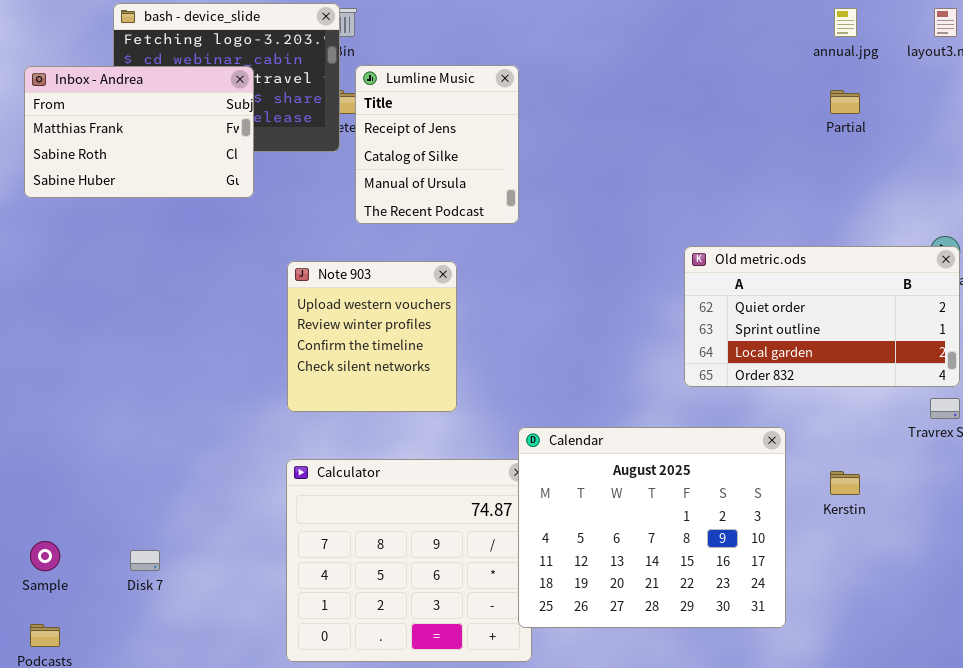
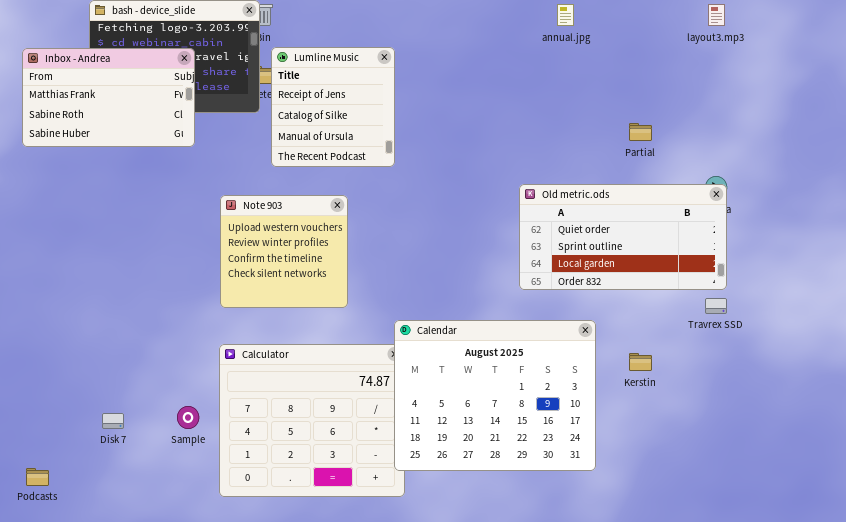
annual.jpg: [834,8,857,37] -> [557,4,574,26], moved
Partial: [830,90,860,114] -> [629,123,652,141], moved
Sample: [30,541,60,571] -> [177,406,199,429], moved

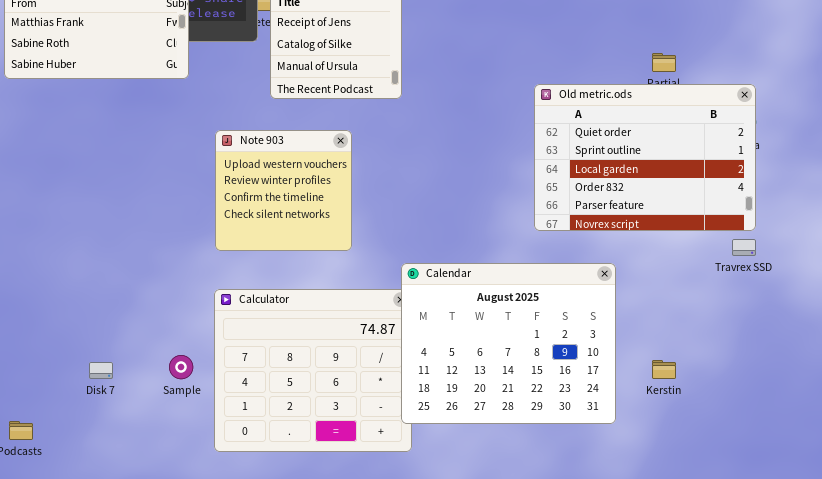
Old metric.ods: [519,184,727,290] -> [534,84,756,231], resized
Kerstin: [629,353,652,371] -> [652,360,676,379], moved

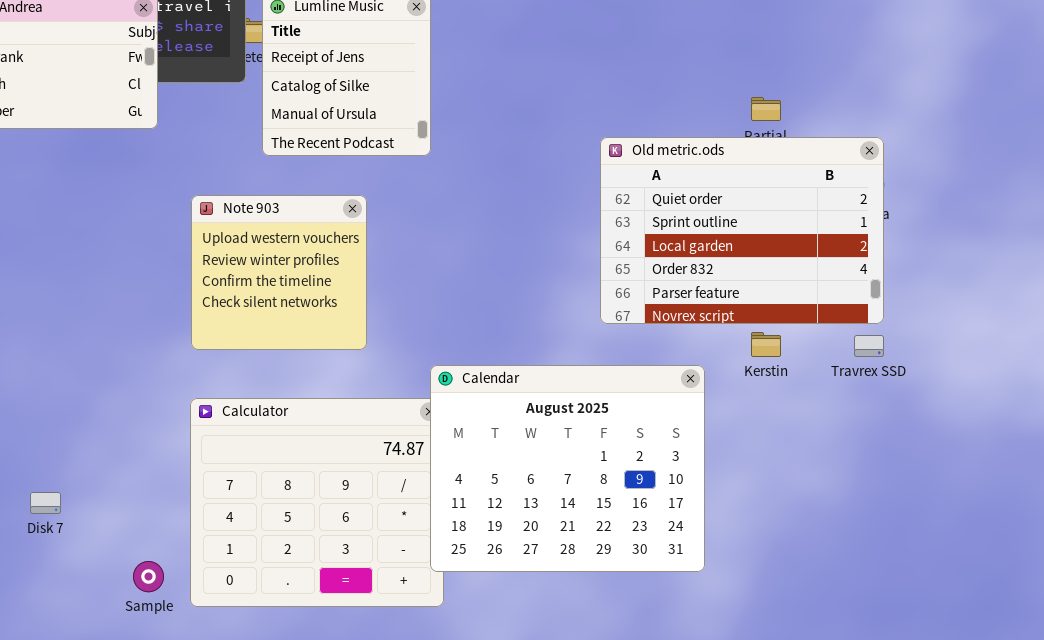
Sample: [169,355,193,379] -> [133,561,164,592], moved
Kerstin: [652,360,676,379] -> [751,332,781,357], moved

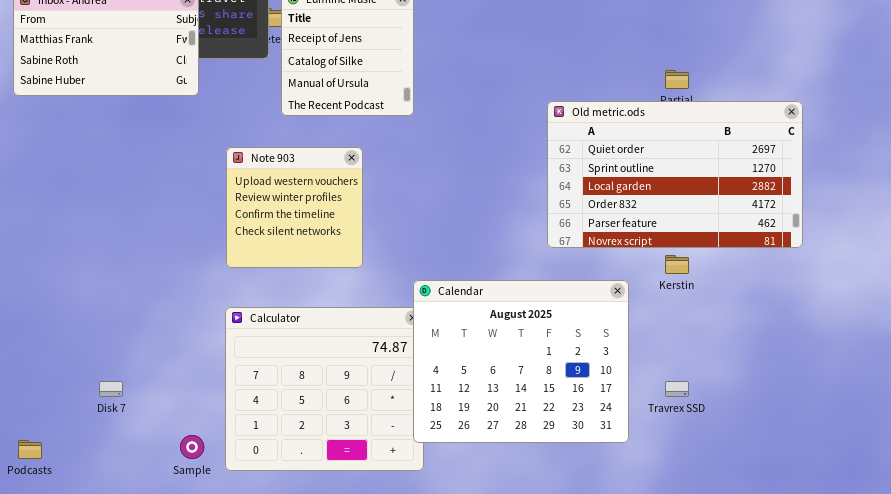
Old metric.ods: [600,137,884,324] -> [547,101,803,248], resized
Travrex SSD: [854,335,884,357] -> [665,381,689,397], moved

